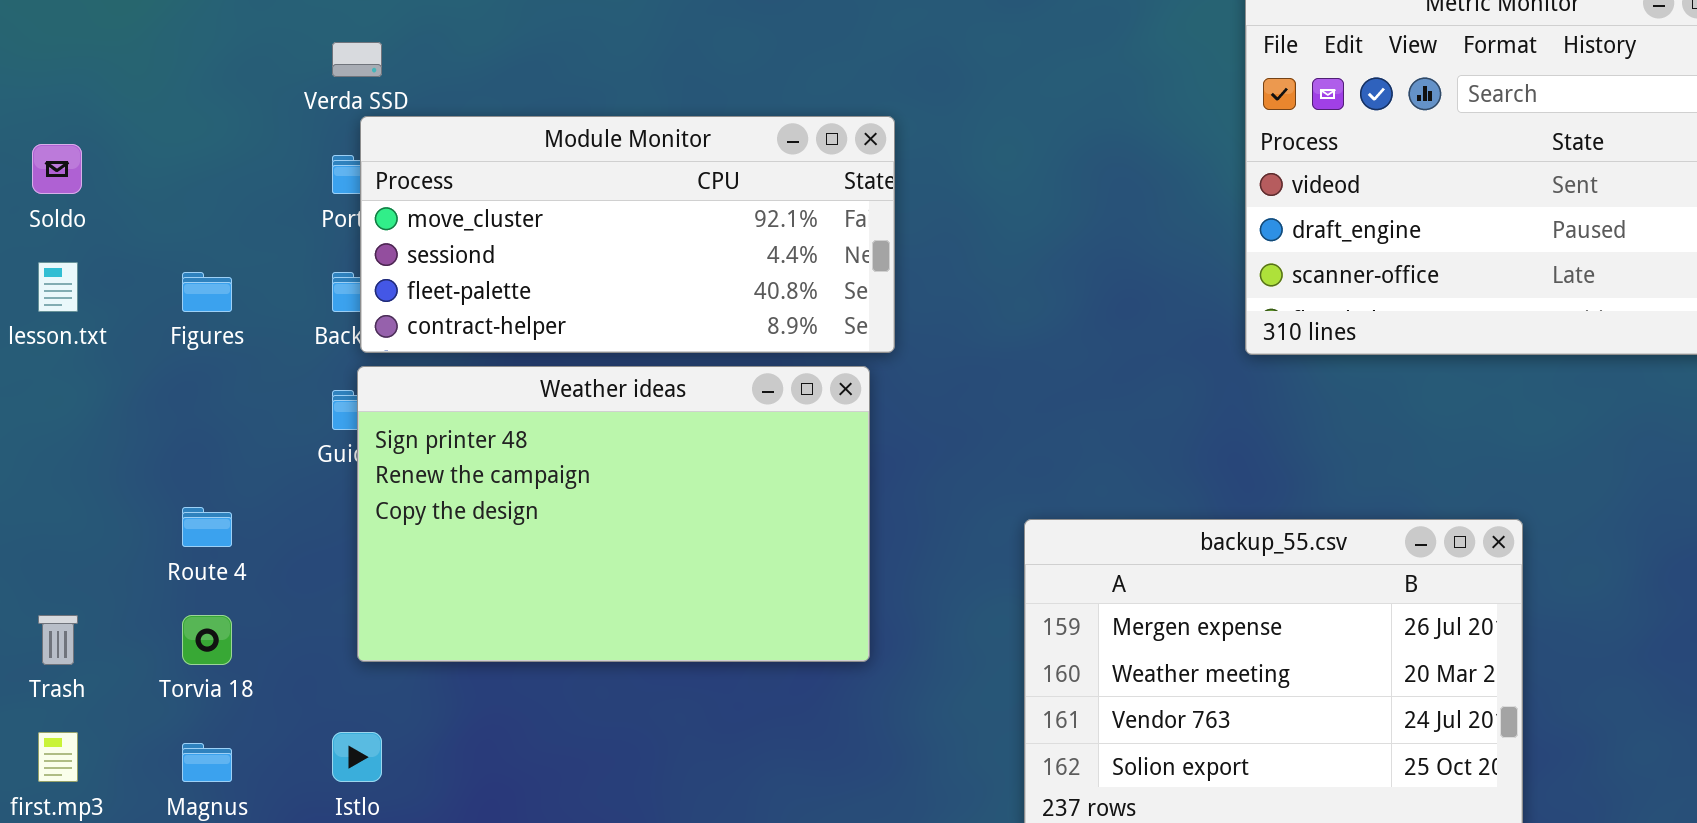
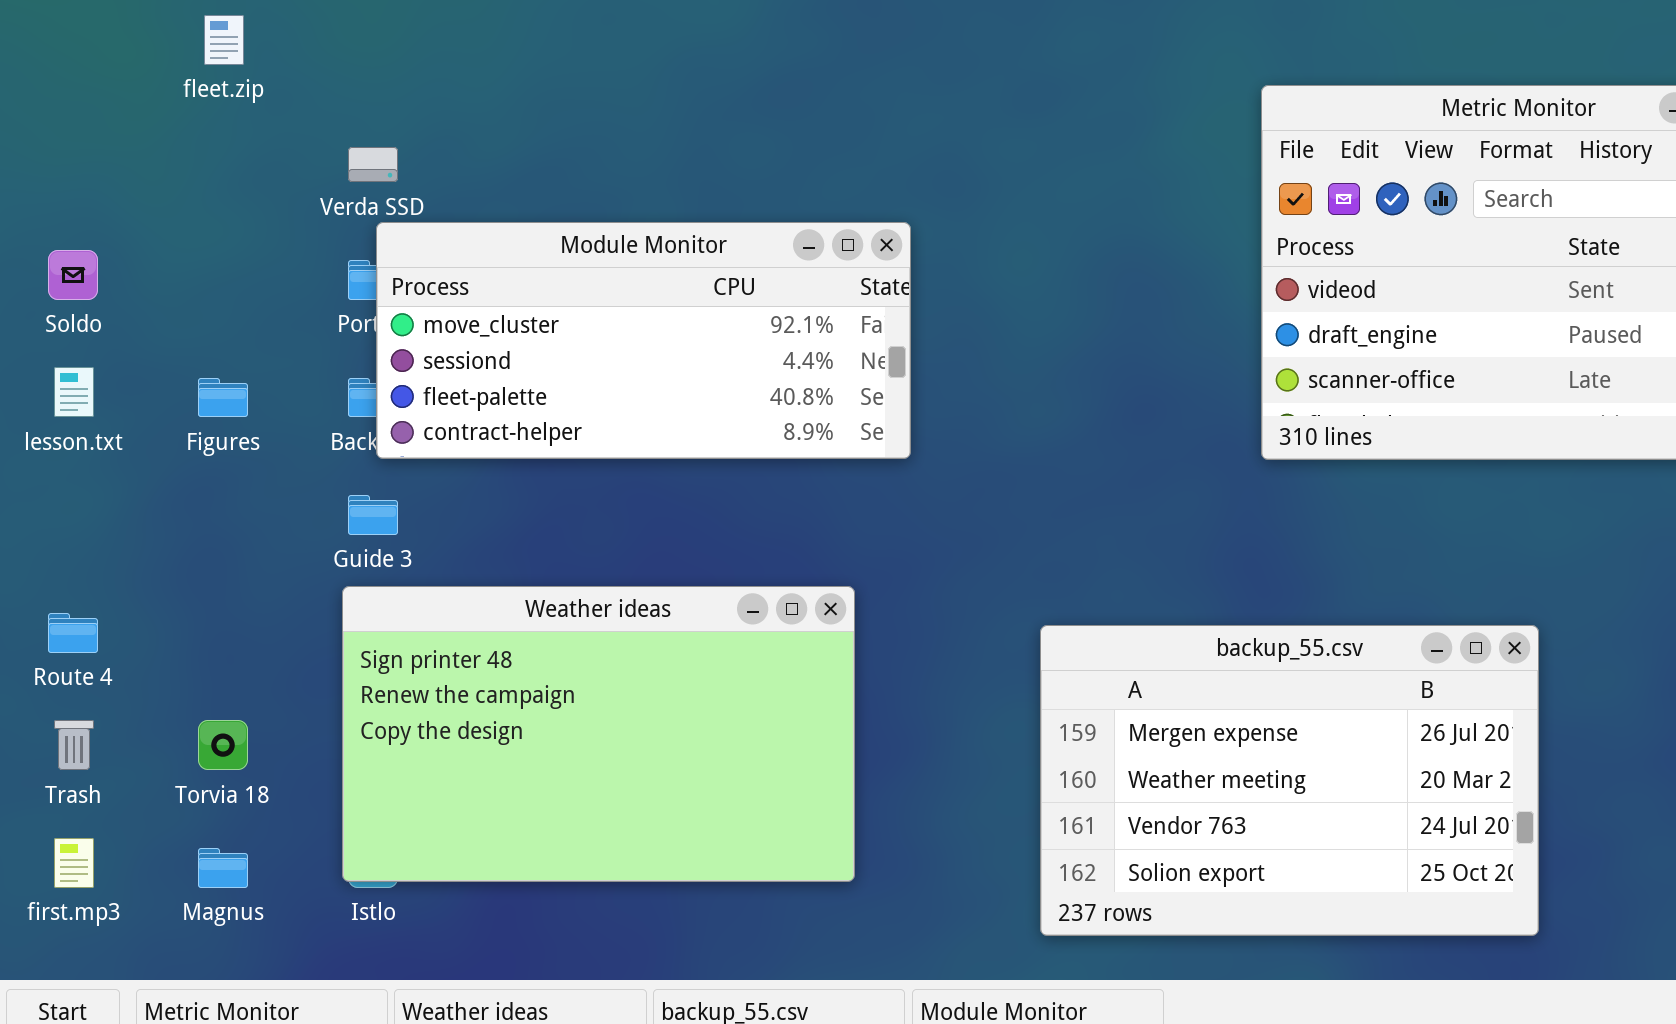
Weather ideas: [357,366,870,662] -> [342,586,855,882], moved
Route 4: [182,507,232,547] -> [48,613,98,653], moved

